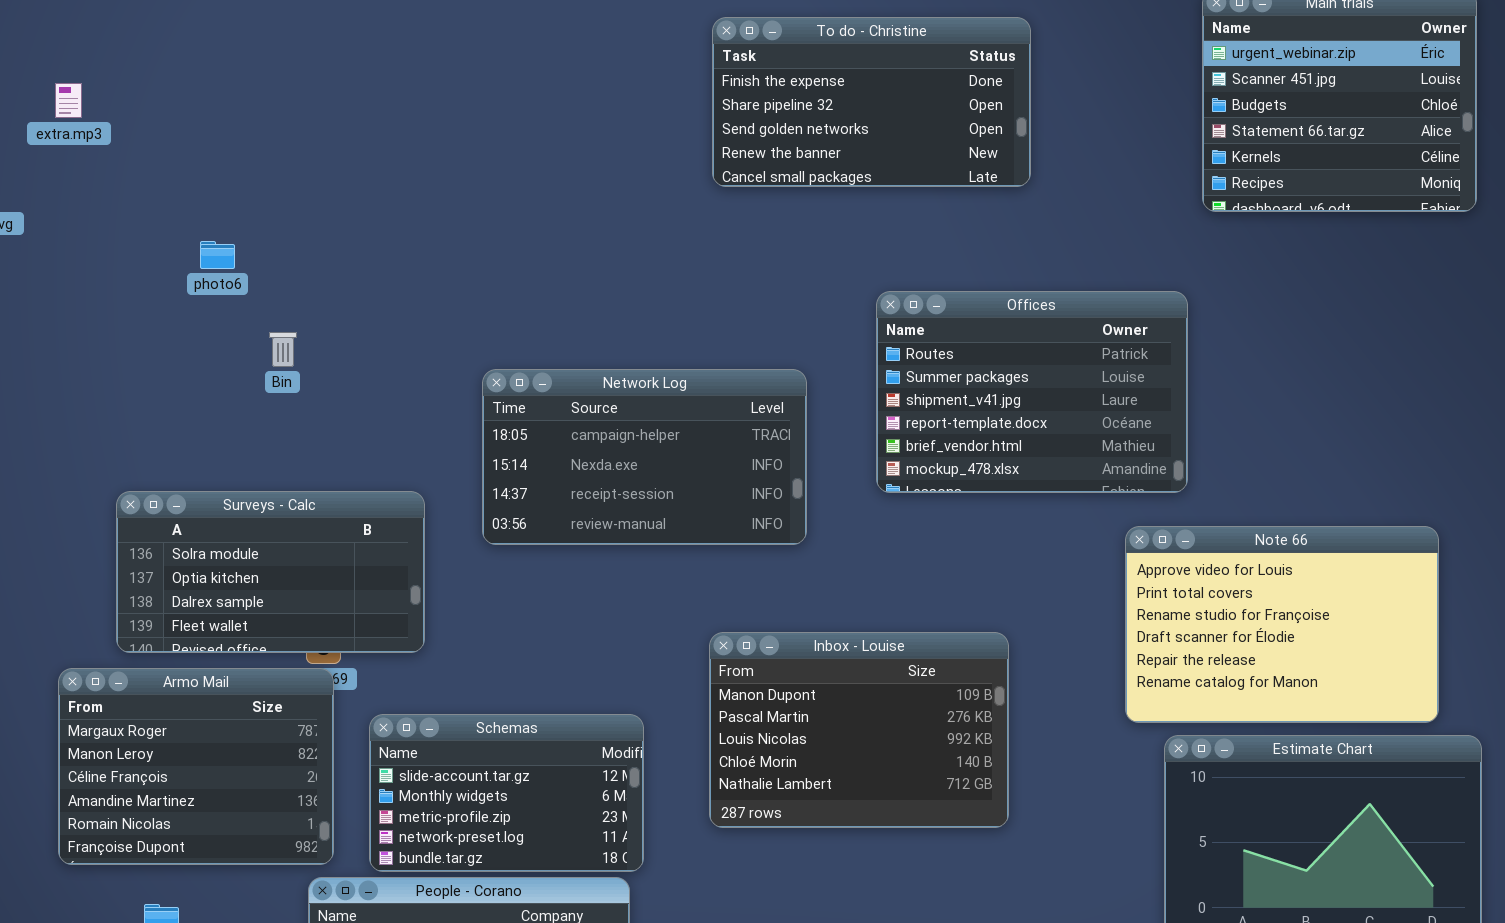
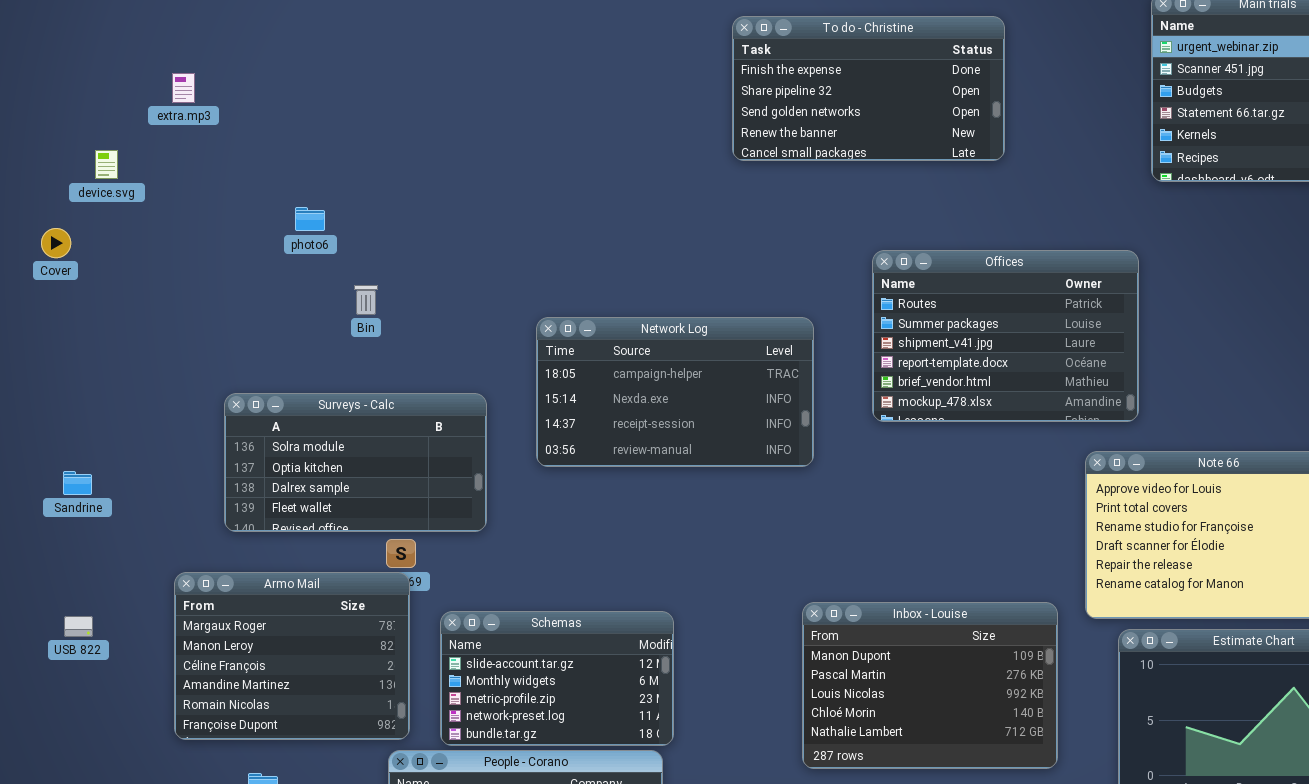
Surveys - Calc: [116,491,425,653] -> [224,393,487,532], moved
Inbox - Louise: [709,632,1009,828] -> [802,602,1058,769], moved

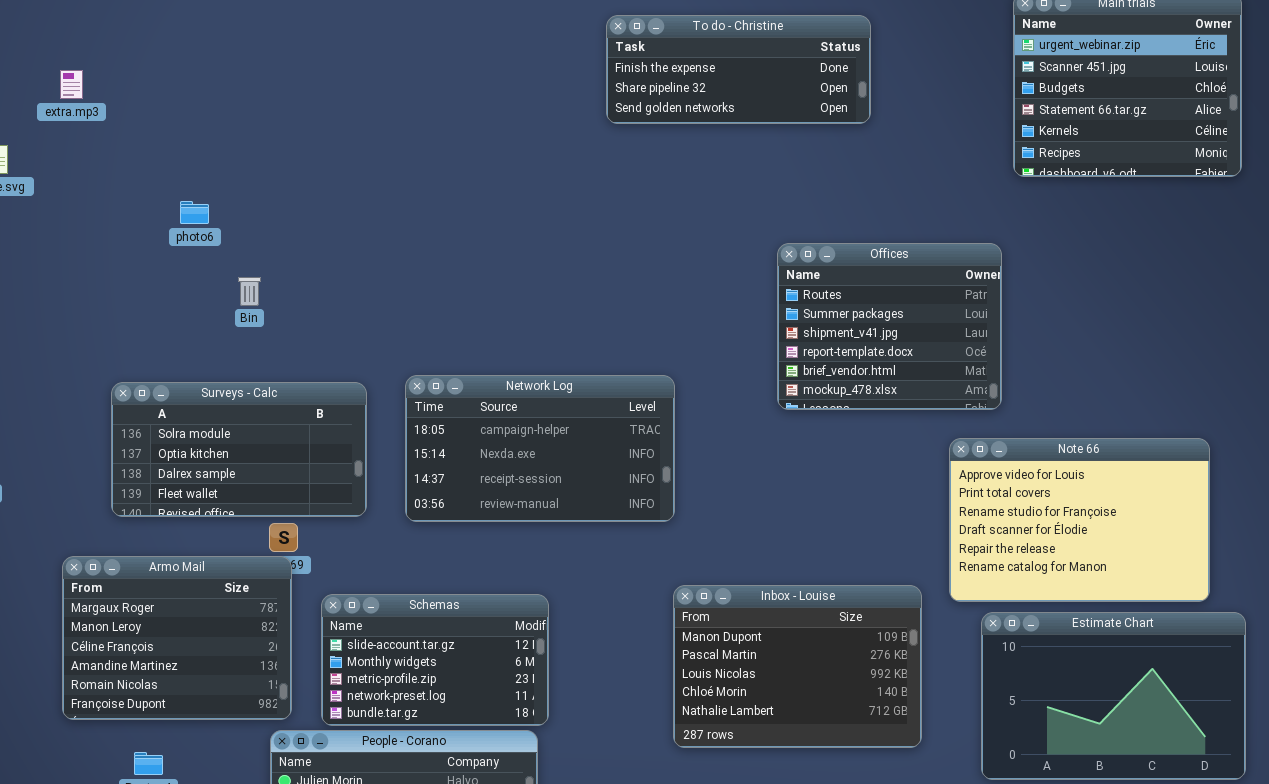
To do - Christine: [732,16,1005,161] -> [606,15,871,124], resized
Offices: [872,250,1139,422] -> [777,243,1002,410], resized
Network Log: [536,317,814,467] -> [405,375,675,522], moved

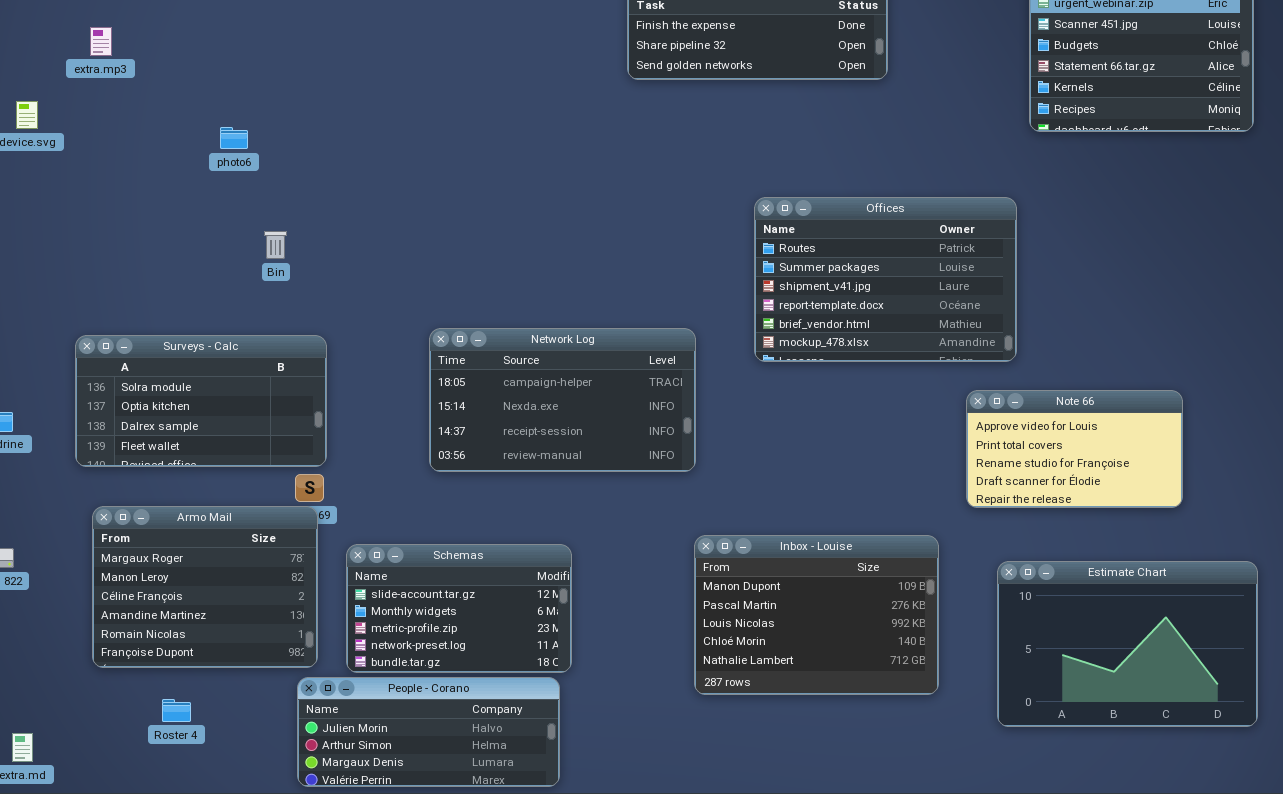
photo6: [180,201,209,224] -> [220,127,248,149], moved
Offices: [777,243,1002,410] -> [754,197,1017,362], resized
Surveys - Calc: [111,382,367,517] -> [75,335,327,467], moved
Note 66: [949,438,1210,602] -> [966,390,1183,508], resized

